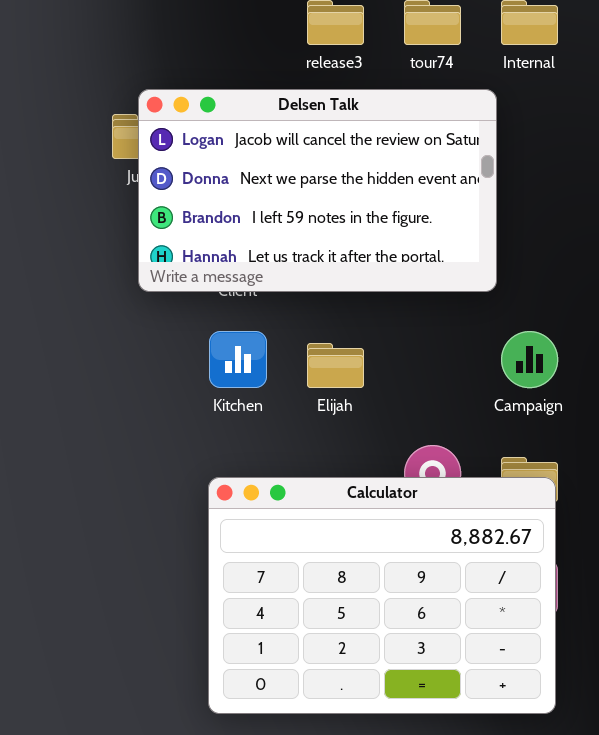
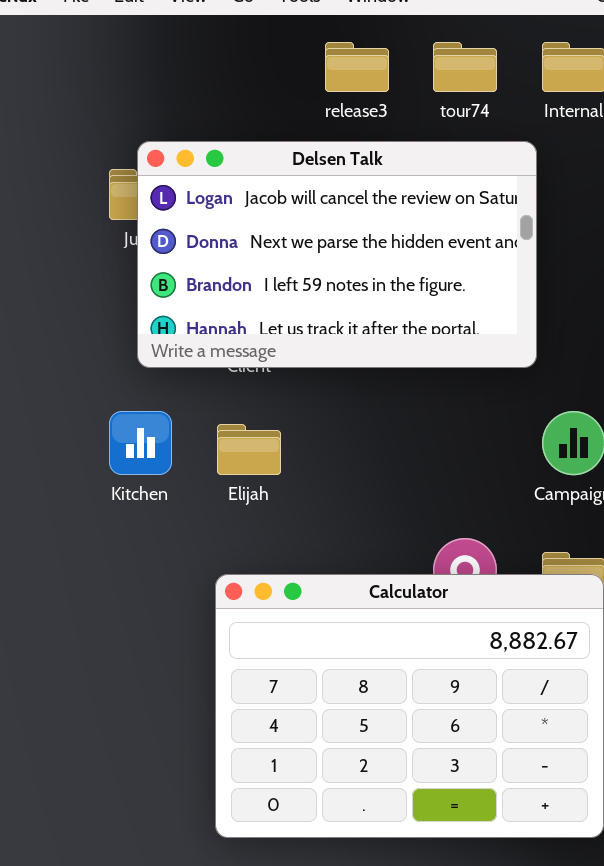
Kitchen: [209,331,267,388] -> [109,411,172,475], moved
Elijah: [307,343,364,388] -> [217,424,281,475], moved

